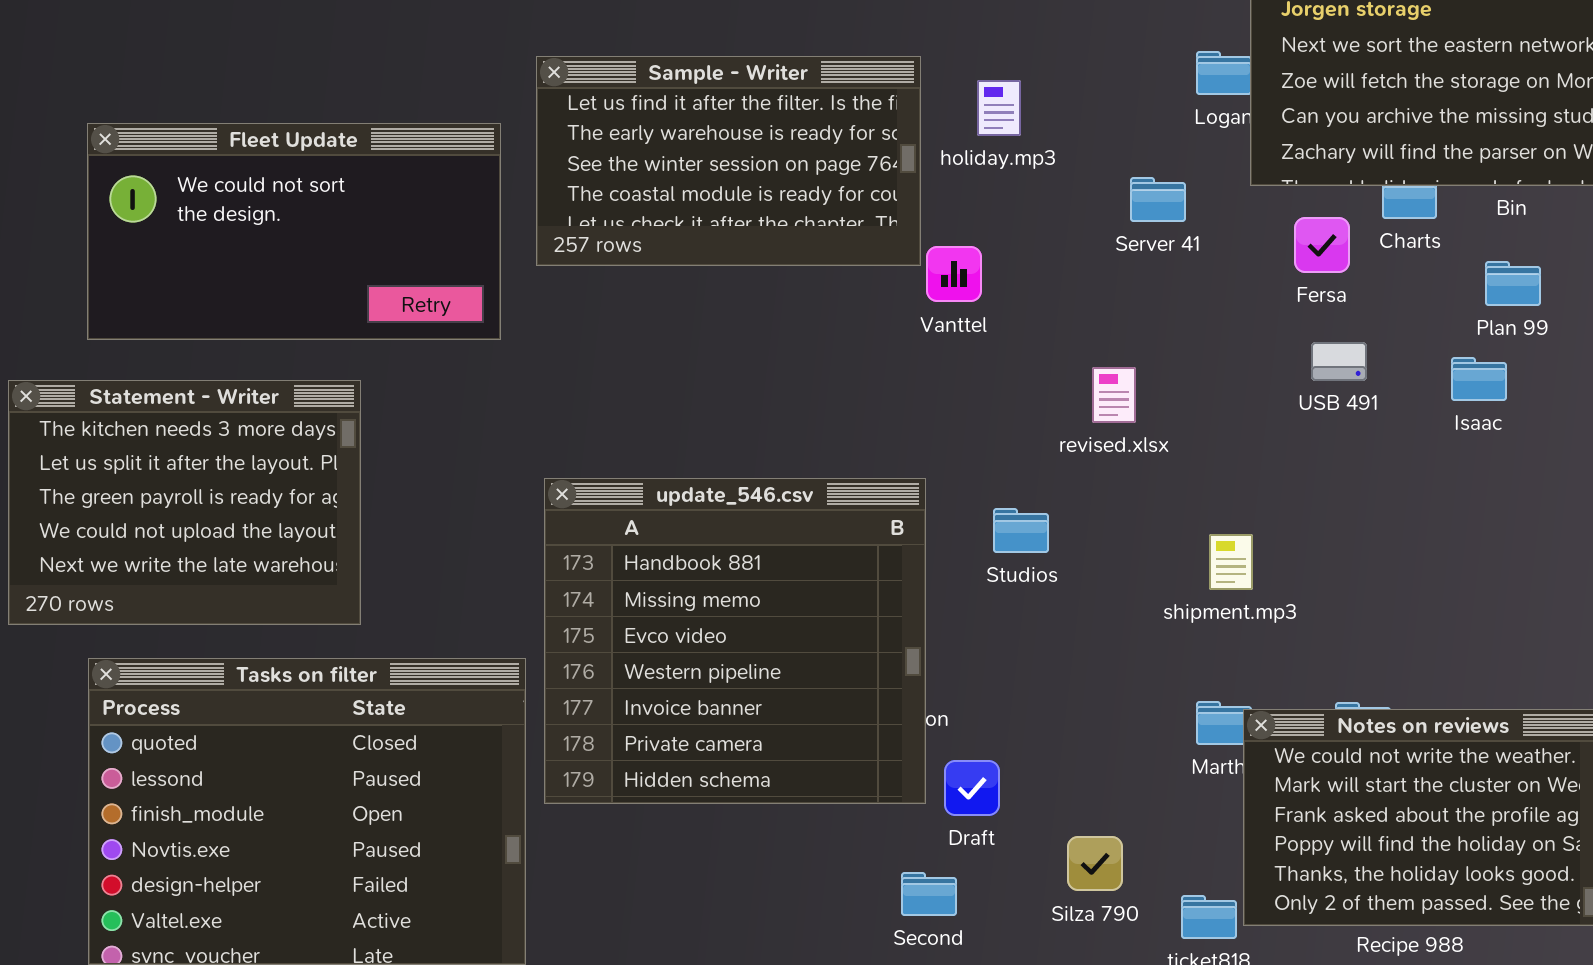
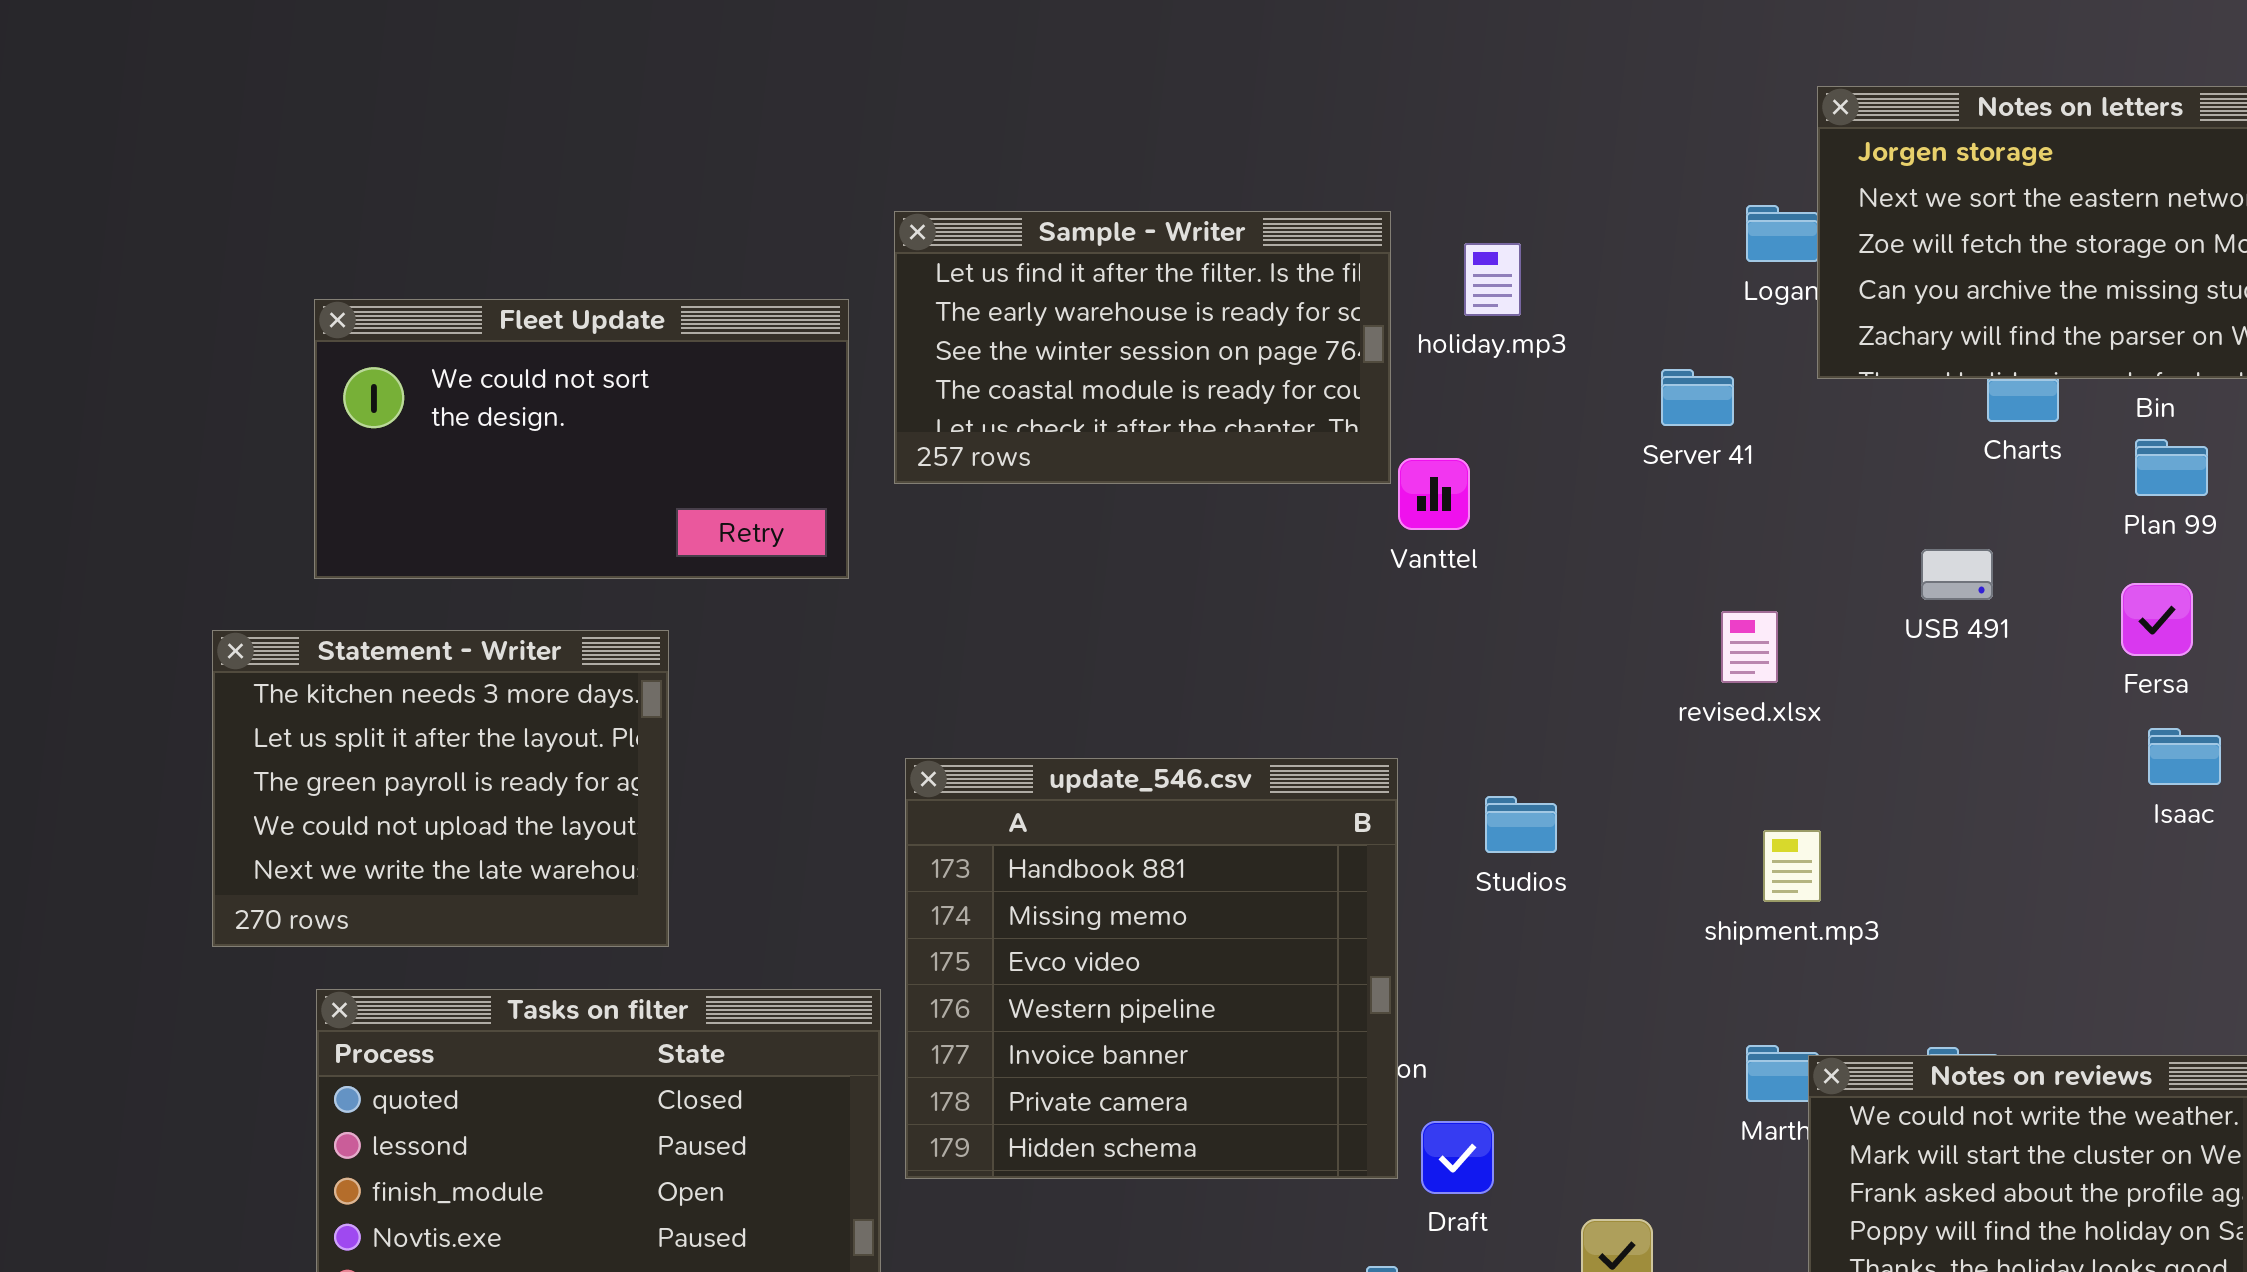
Fersa: [1294,217,1350,273] -> [2121,583,2193,656], moved
Plan 99: [1485,261,1541,306] -> [2135,439,2208,496], moved
USB 491: [1311,342,1367,381] -> [1921,549,1993,600], moved
Isaac: [1451,357,1507,401] -> [2148,728,2221,785], moved
revised.xlsx: [1092,367,1136,423] -> [1721,611,1778,683], moved

